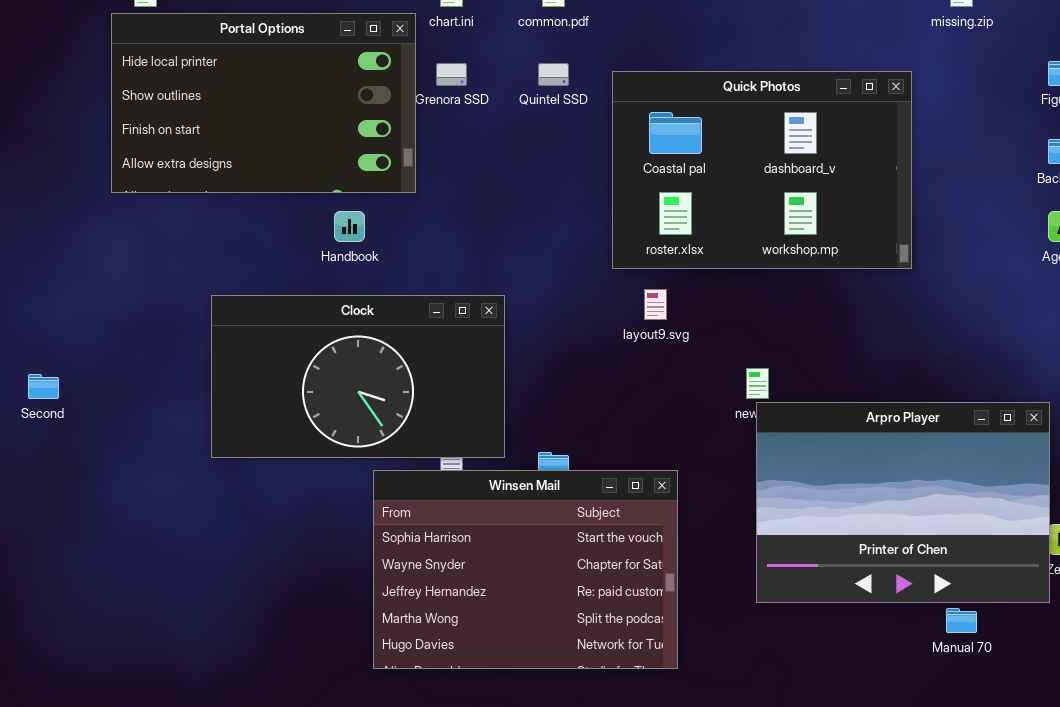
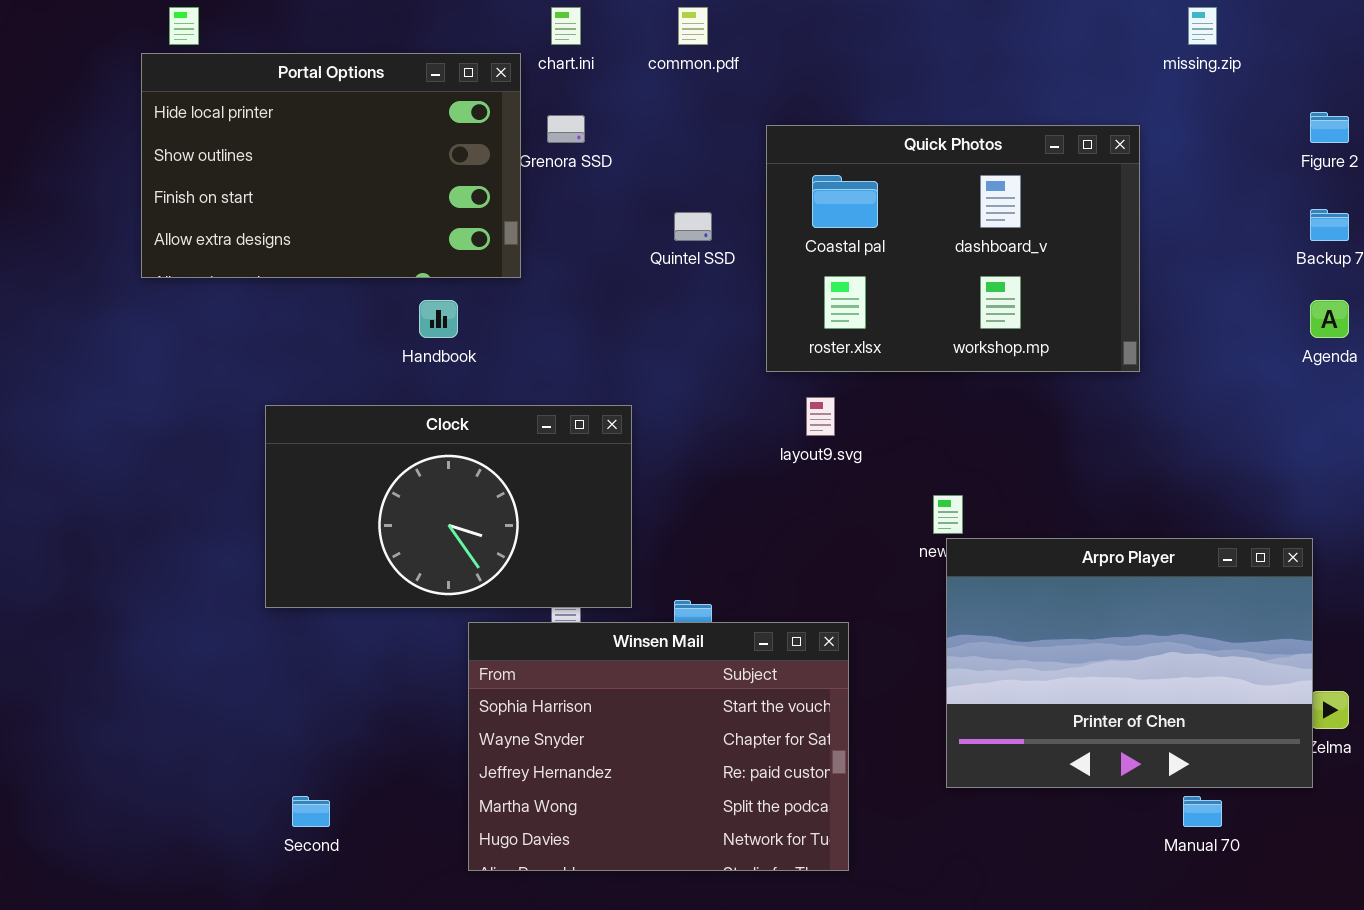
Quintel SSD: [538,63,569,86] -> [674,212,712,241], moved
Second: [28,374,59,399] -> [292,796,330,827], moved

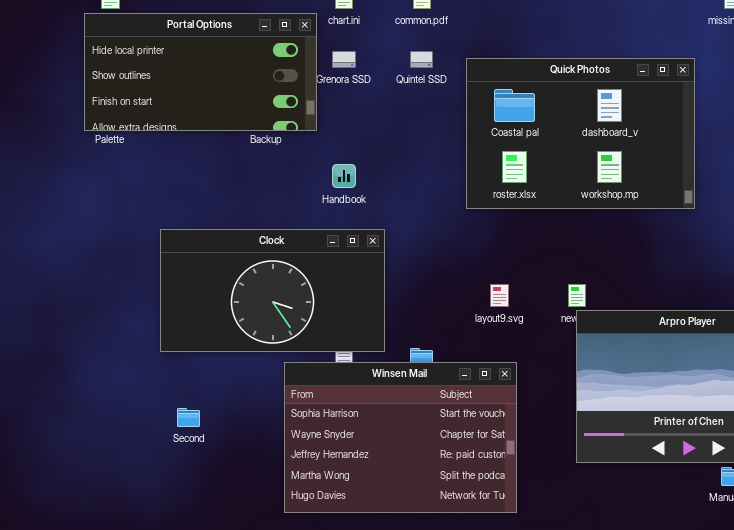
Portal Options: [141,53,521,278] -> [84,13,317,131], resized
Quintel SSD: [674,212,712,241] -> [410,51,433,68], moved
Handbook: [419,300,458,338] -> [332,164,356,188], moved
layout9.svg: [806,397,835,436] -> [490,284,509,307], moved
Second: [292,796,330,827] -> [177,408,200,427], moved

